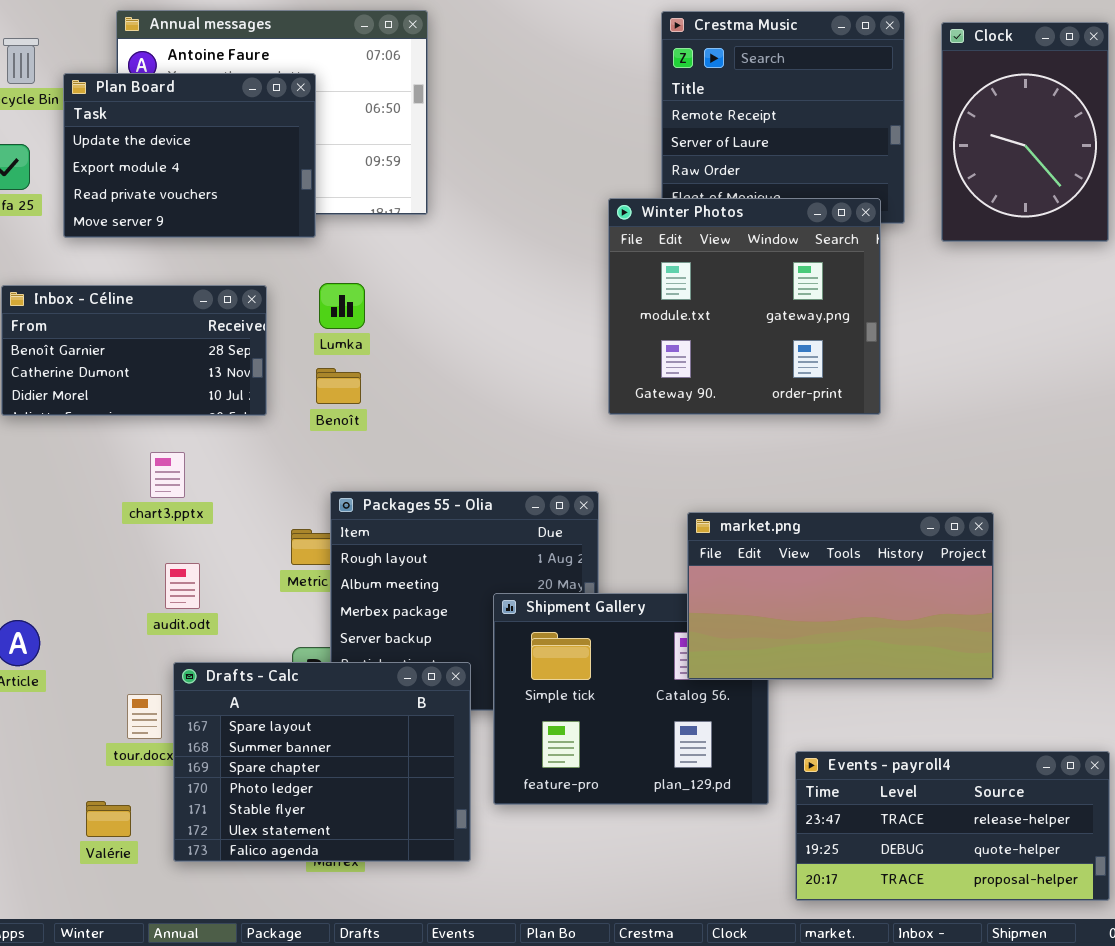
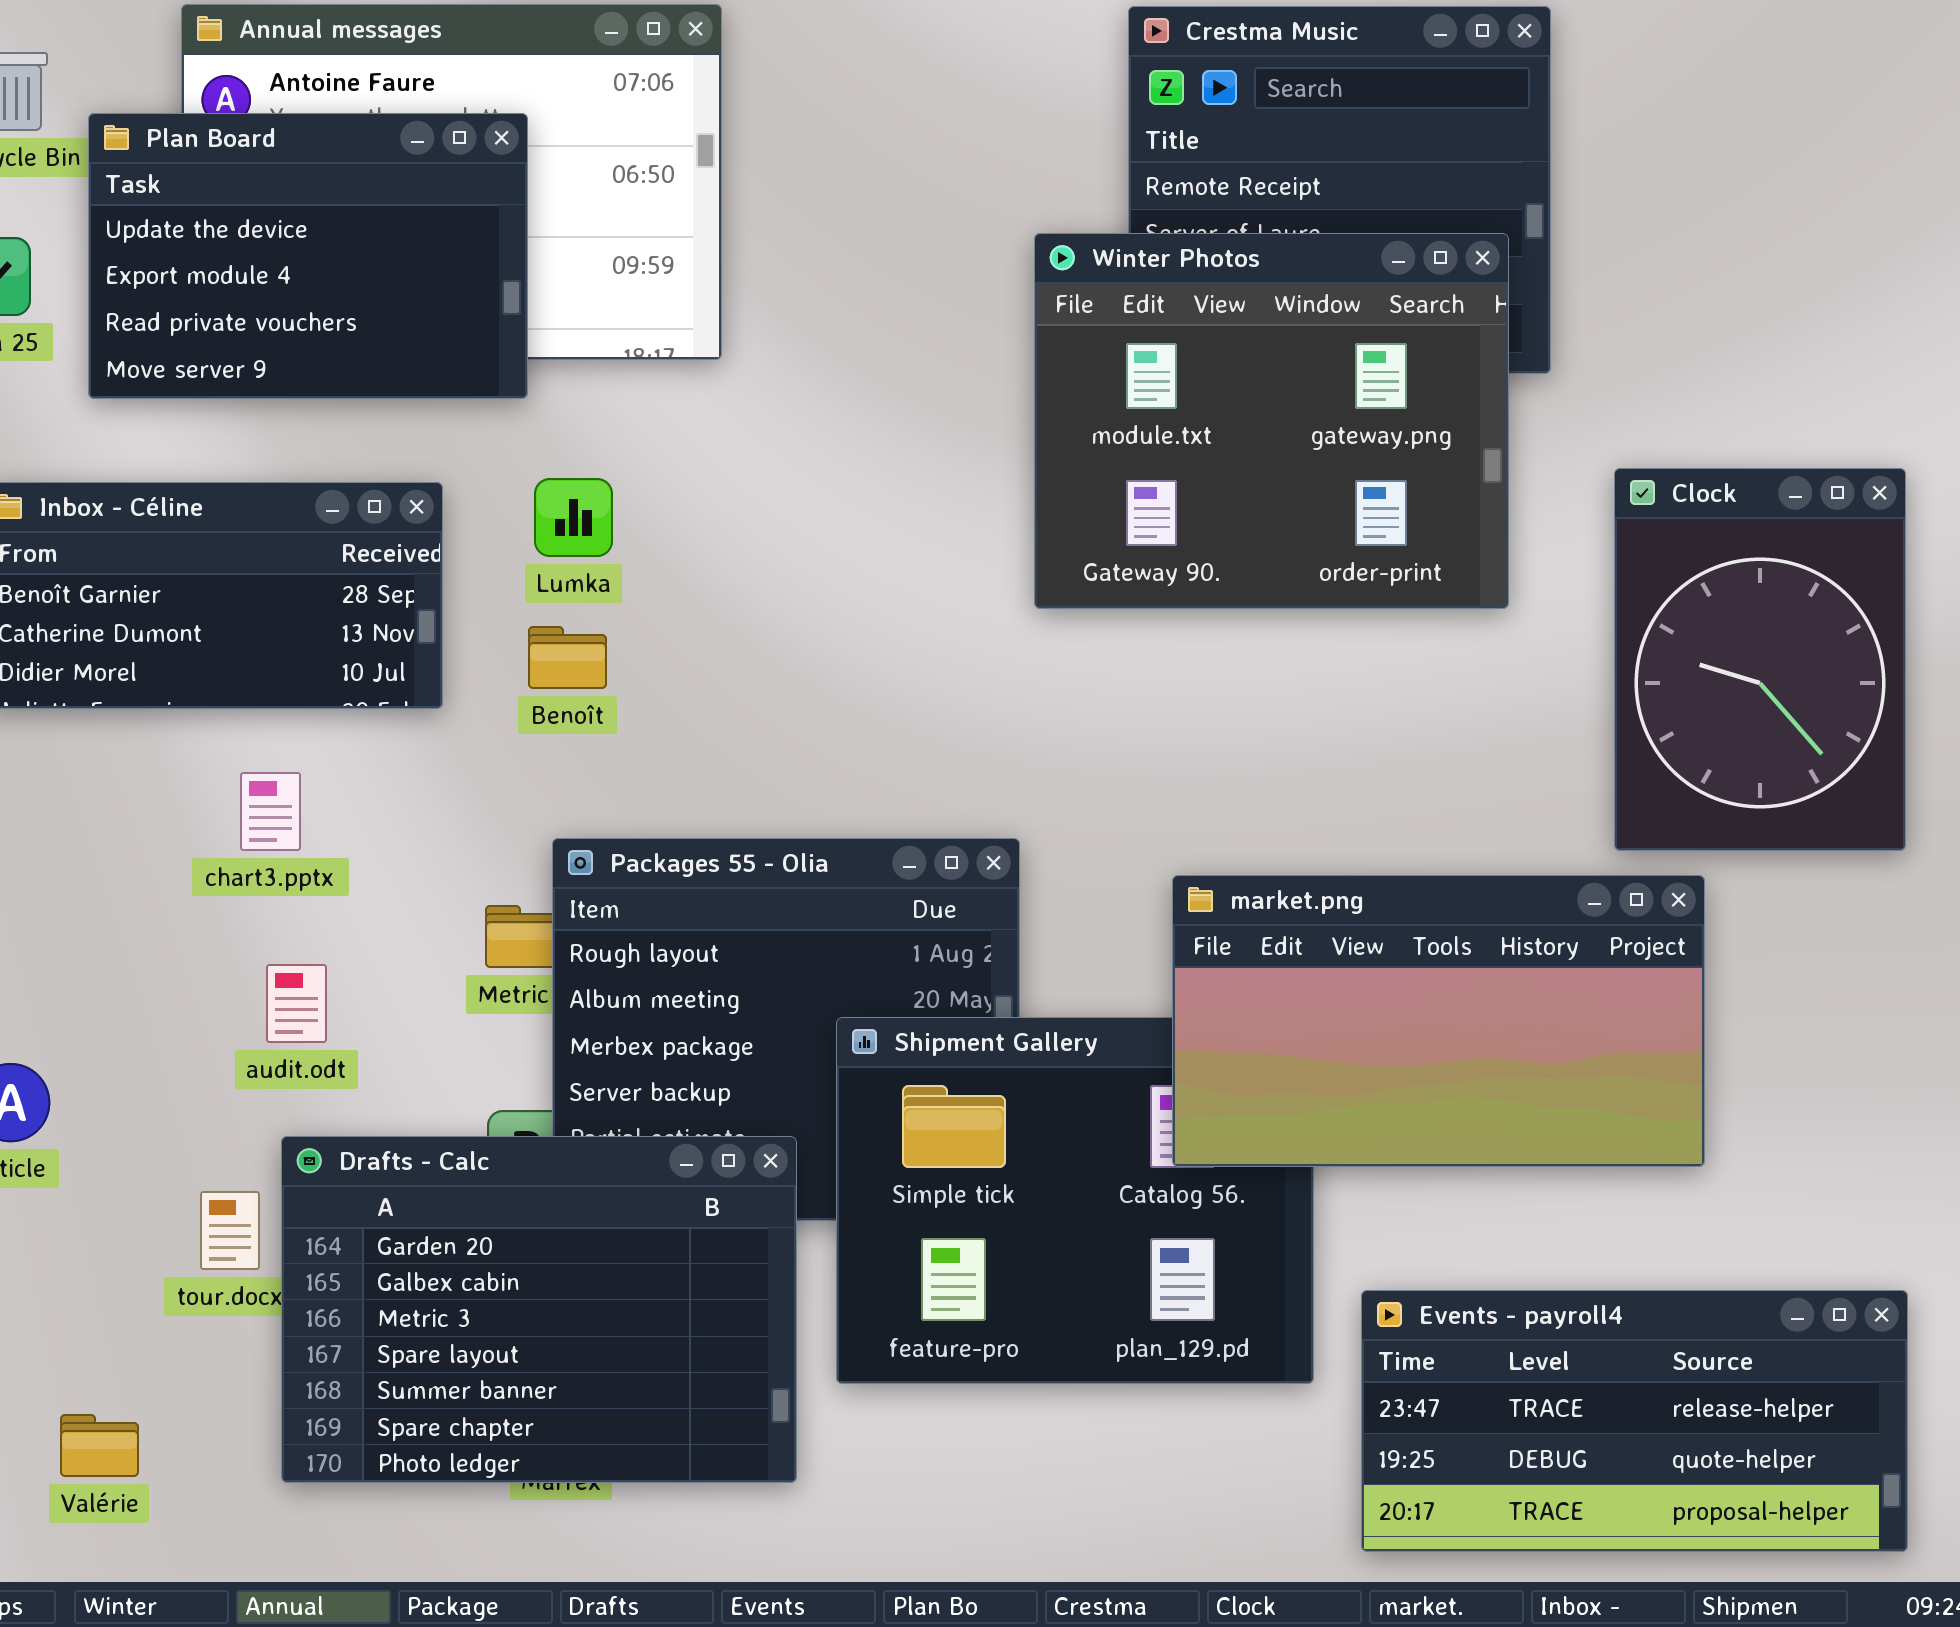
Clock: [941,22,1109,242] -> [1614,468,1906,851], moved
Winter Photos: [608,198,881,415] -> [1034,233,1509,609], moved
Drafts - Calc: [173,662,471,862] -> [281,1136,797,1483], scrolled up 3 rows
Valérie: [86,801,131,837] -> [60,1414,139,1477], moved

